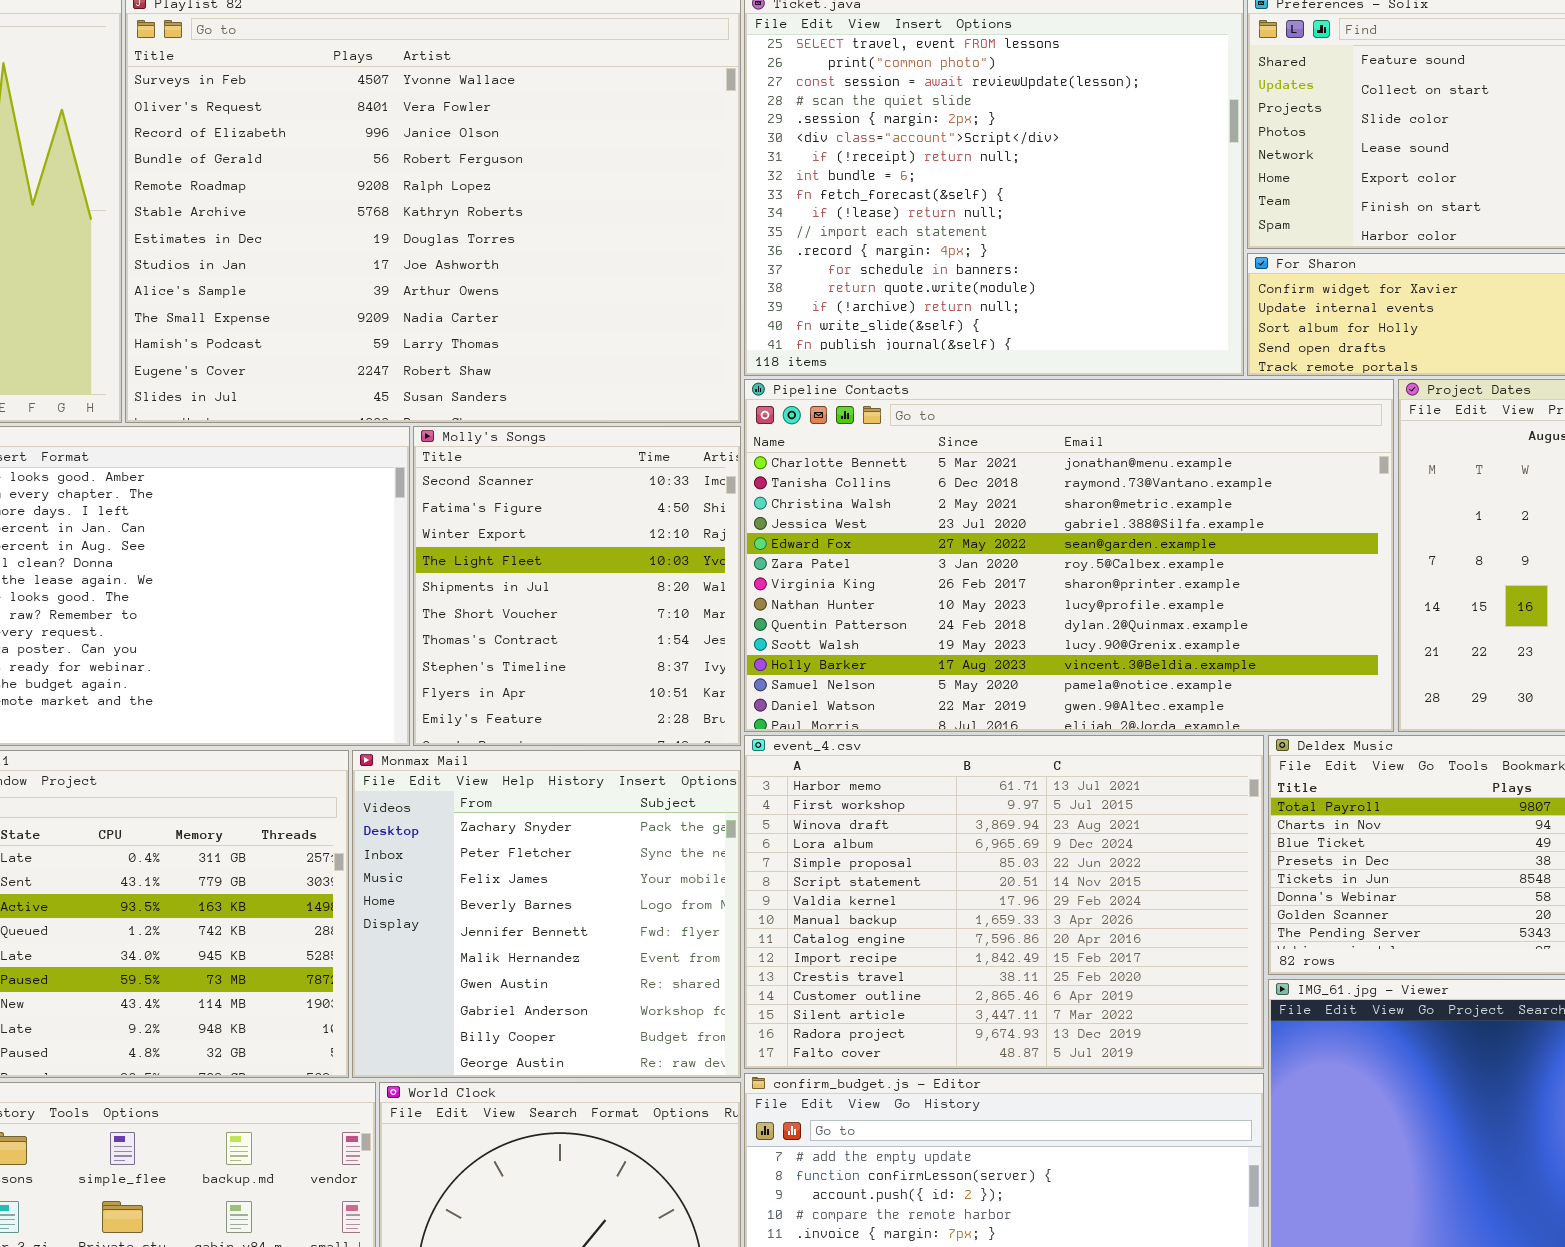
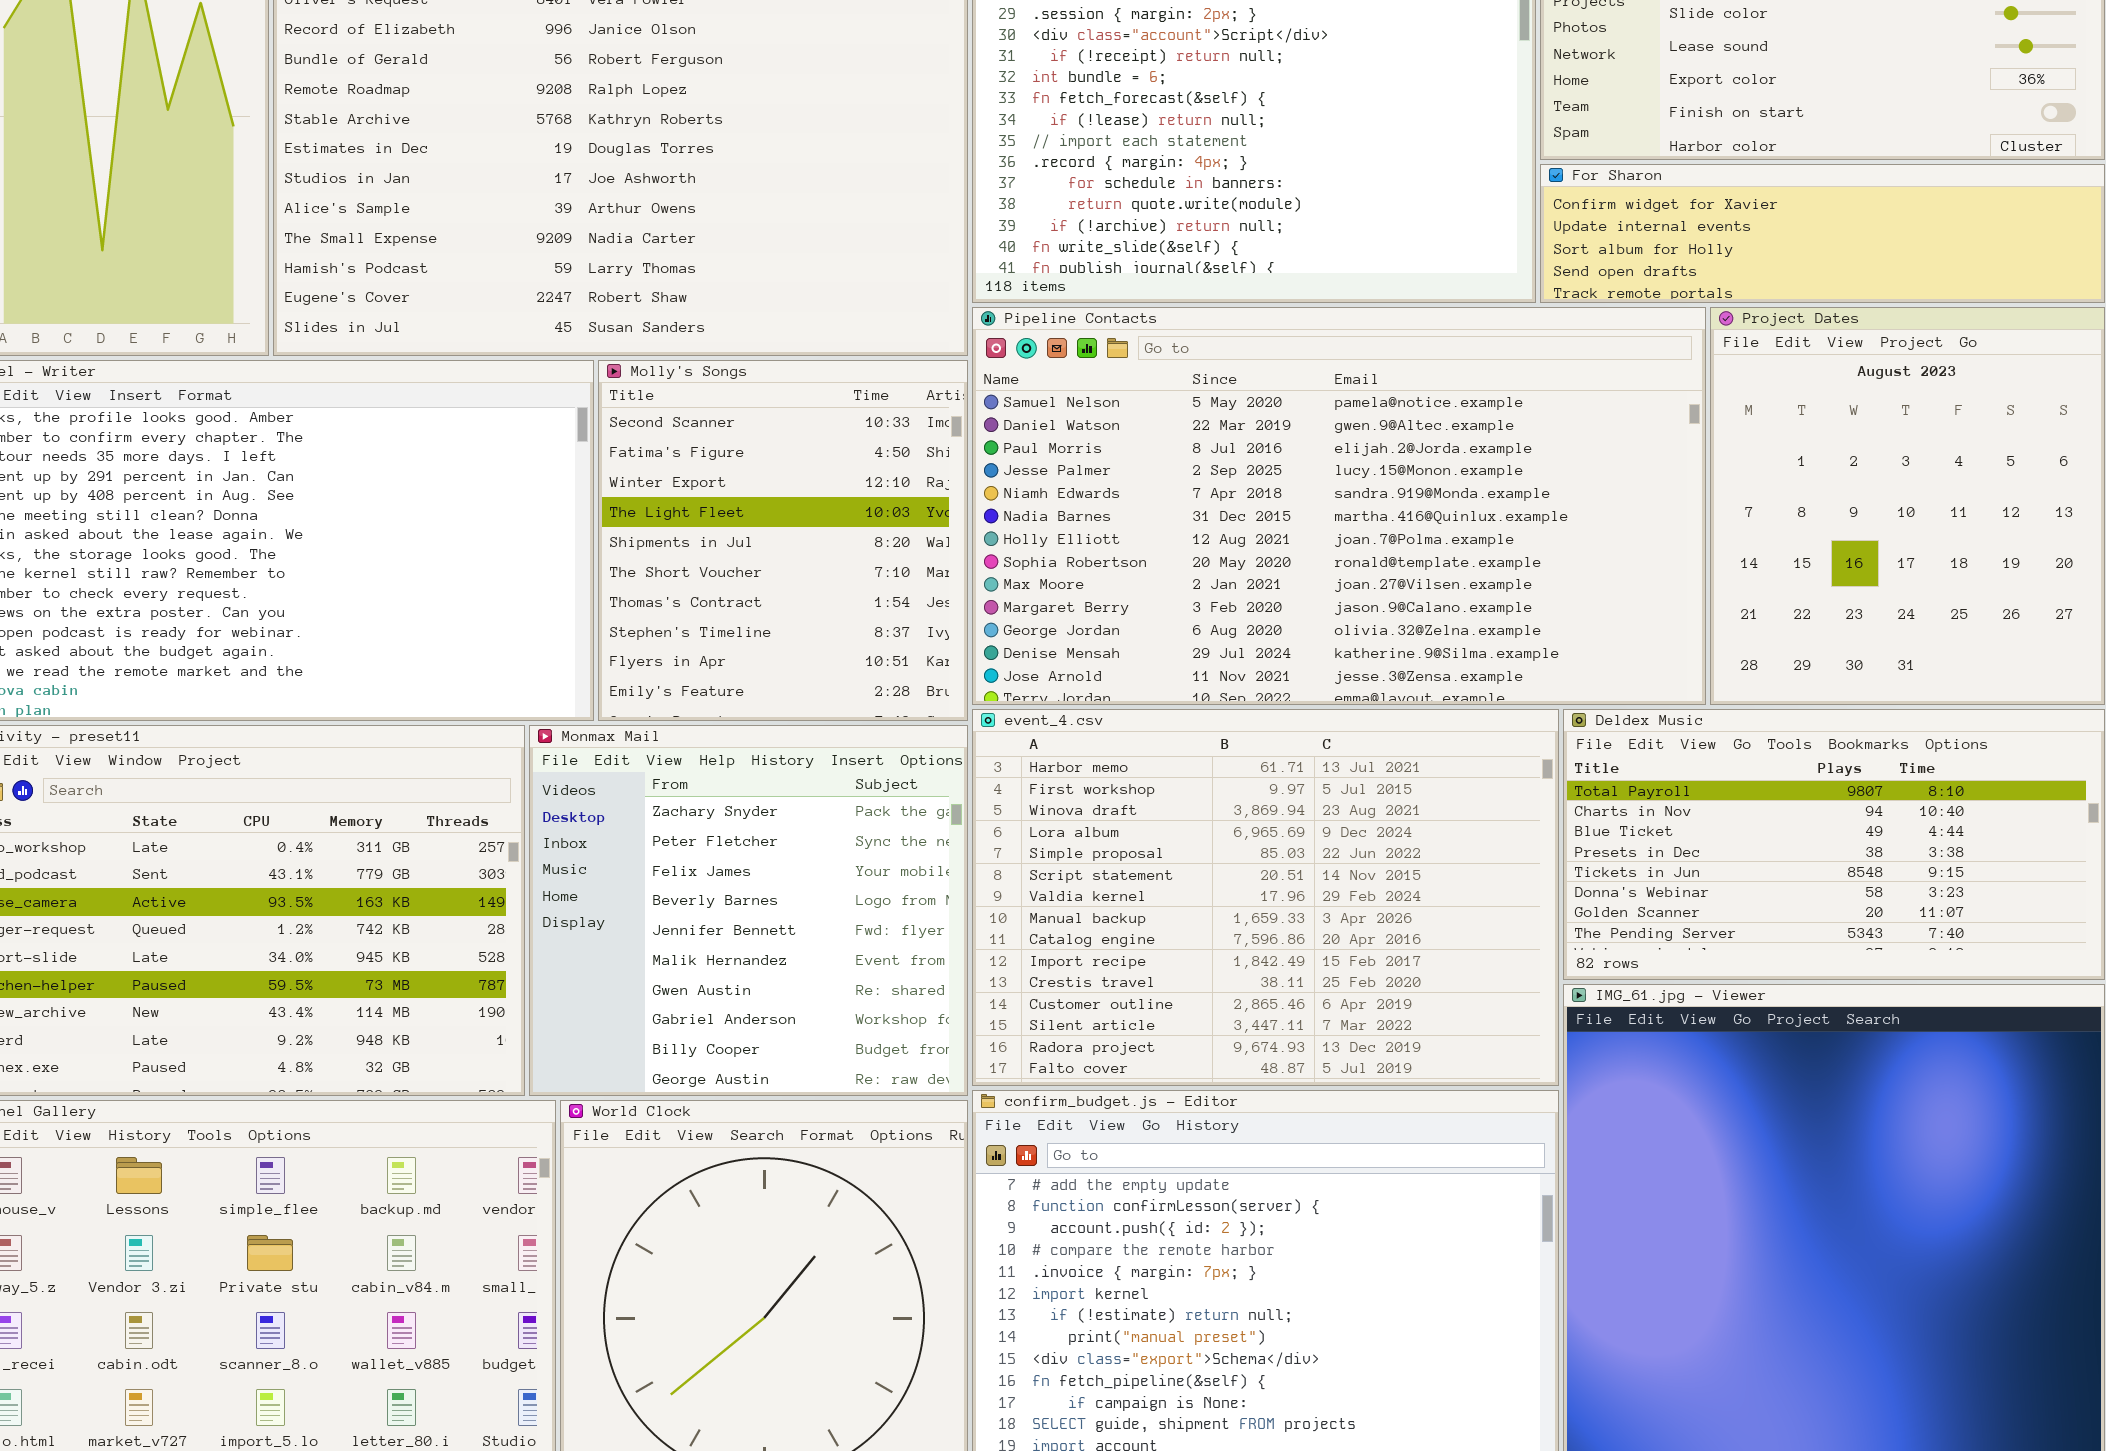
Pipeline Contacts: [744,379,1394,732] -> [972,307,1706,705], scrolled down 11 rows

